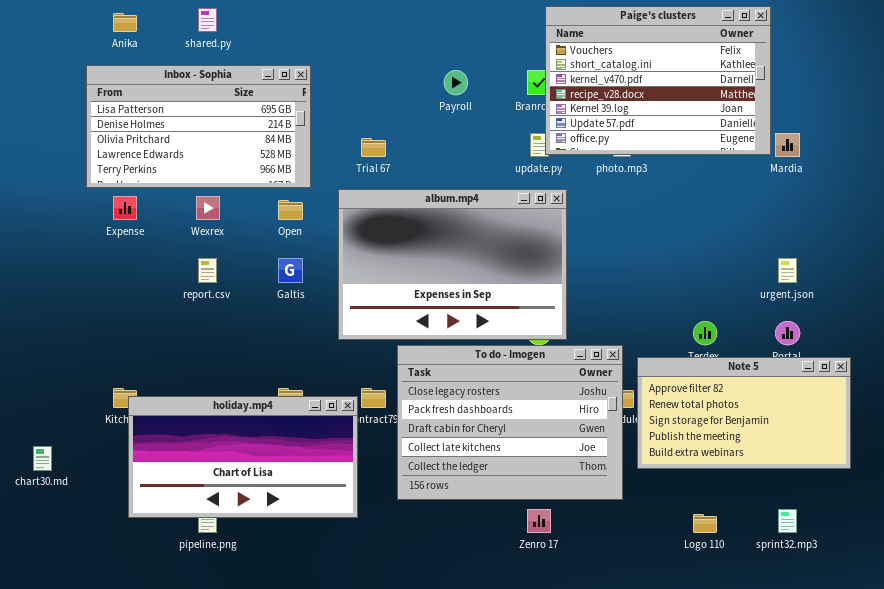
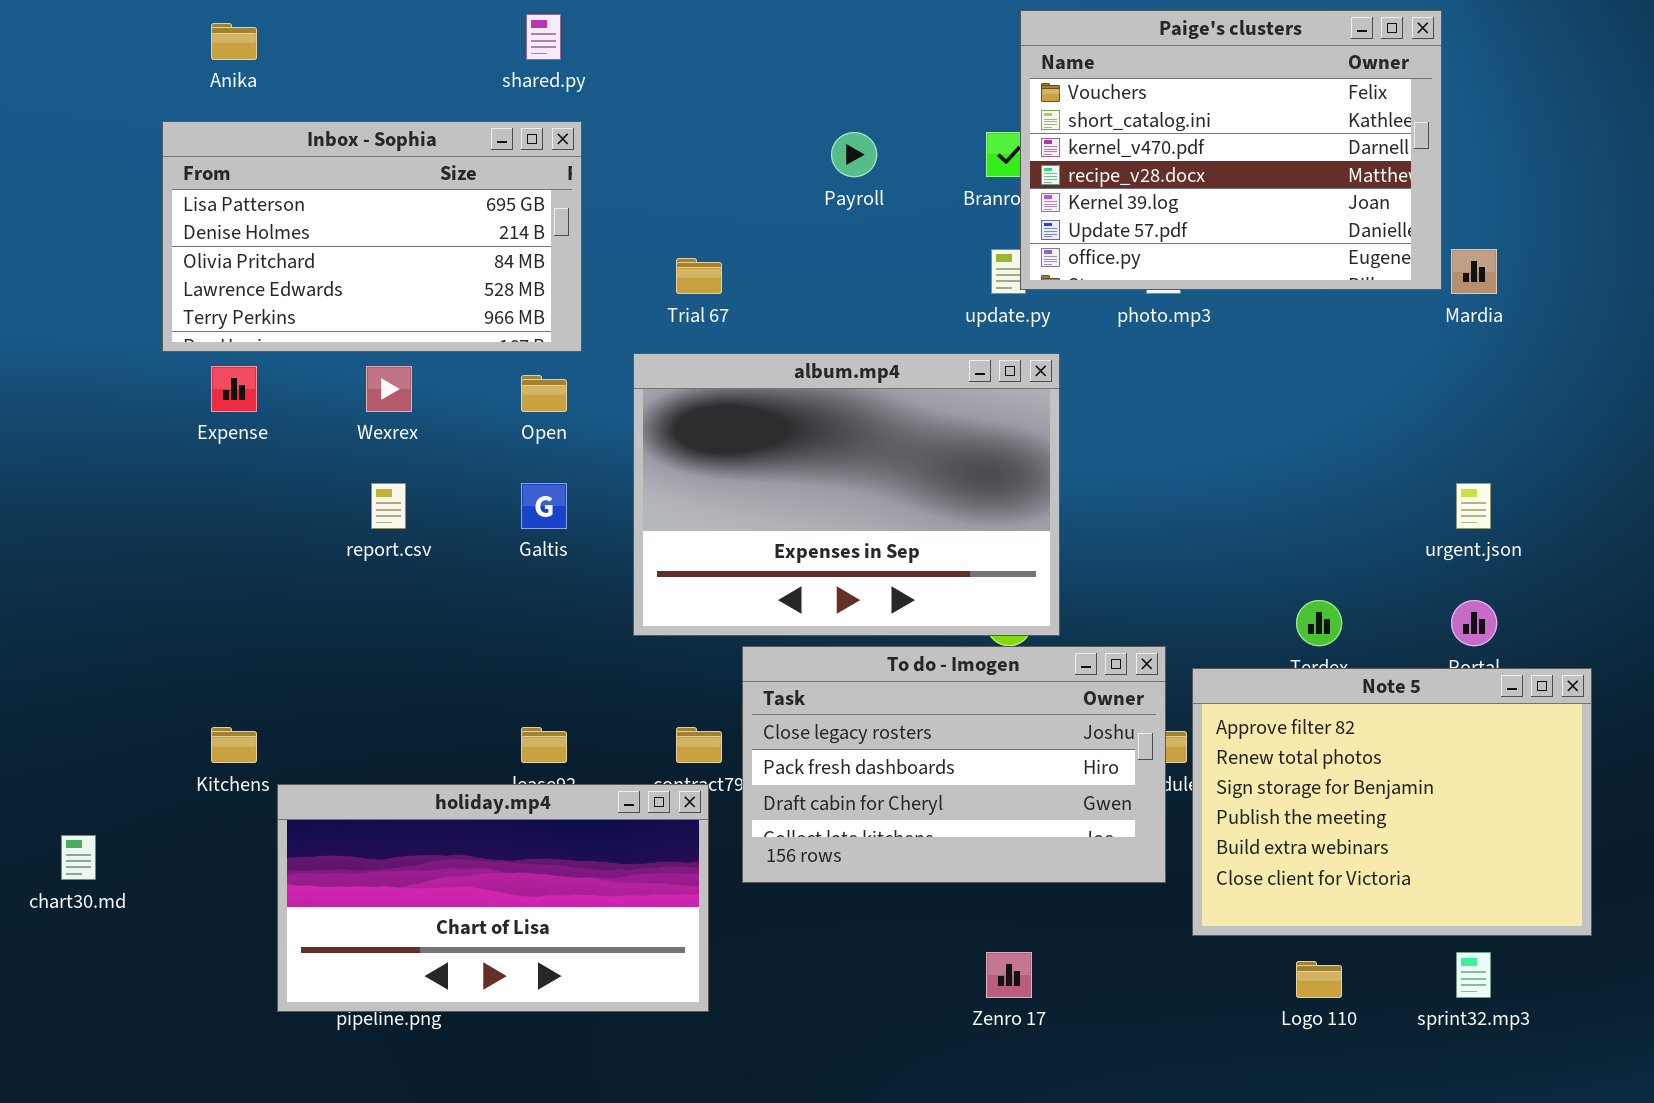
shared.py: [198,8,217,32] -> [526,14,561,60], moved
To do - Imogen: [397,345,623,500] -> [742,646,1166,883], resized
Note 5: [637,357,851,469] -> [1192,668,1592,936], resized
holiday.mp4: [128,396,358,518] -> [277,784,709,1012], moved

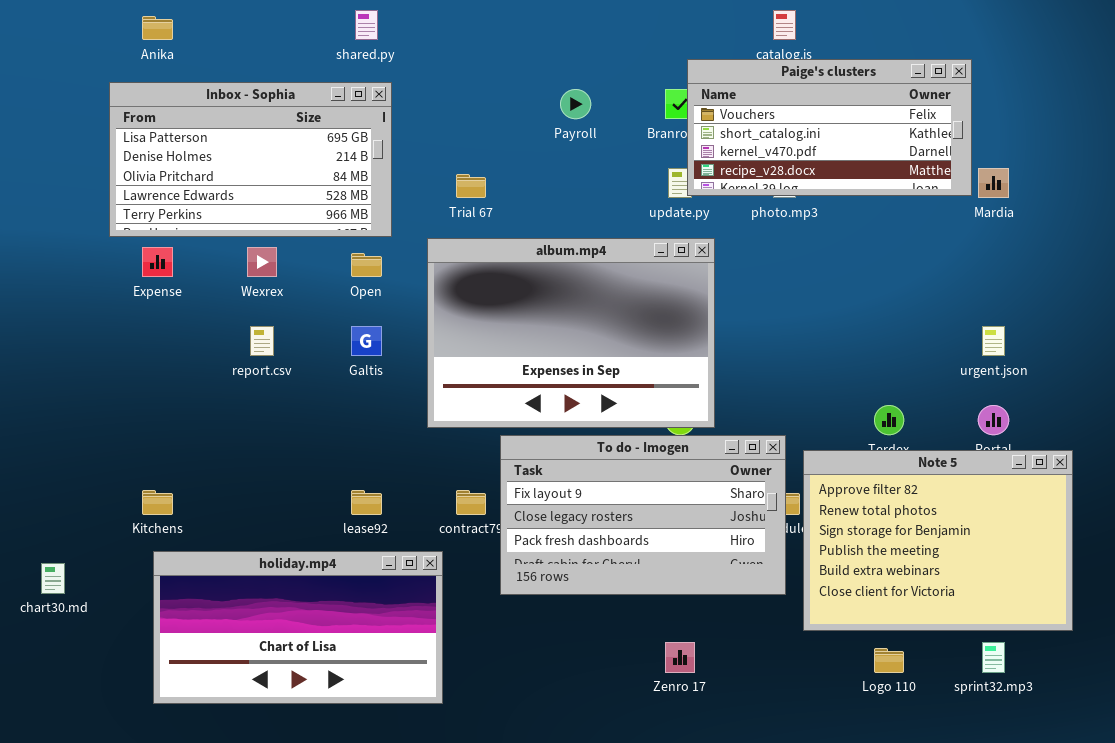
Paige's clusters: [1020,10,1442,290] -> [687,59,972,196], resized
To do - Imogen: [742,646,1166,883] -> [500,435,786,595], scrolled up 1 row
holiday.mp4: [277,784,709,1012] -> [153,551,443,704], moved

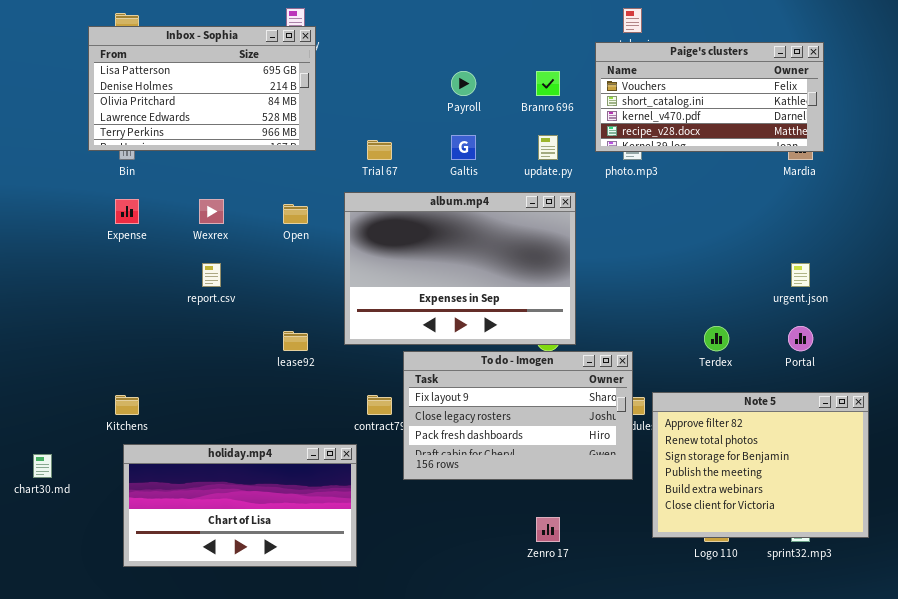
Paige's clusters: [687,59,972,196] -> [595,42,824,152], moved
Inbox - Sophia: [109,82,392,237] -> [88,26,316,151], moved
Galtis: [351,326,382,356] -> [451,135,476,160], moved
Note 5: [803,450,1073,631] -> [652,392,869,538], moved
lease92: [351,490,382,515] -> [283,331,308,351], moved

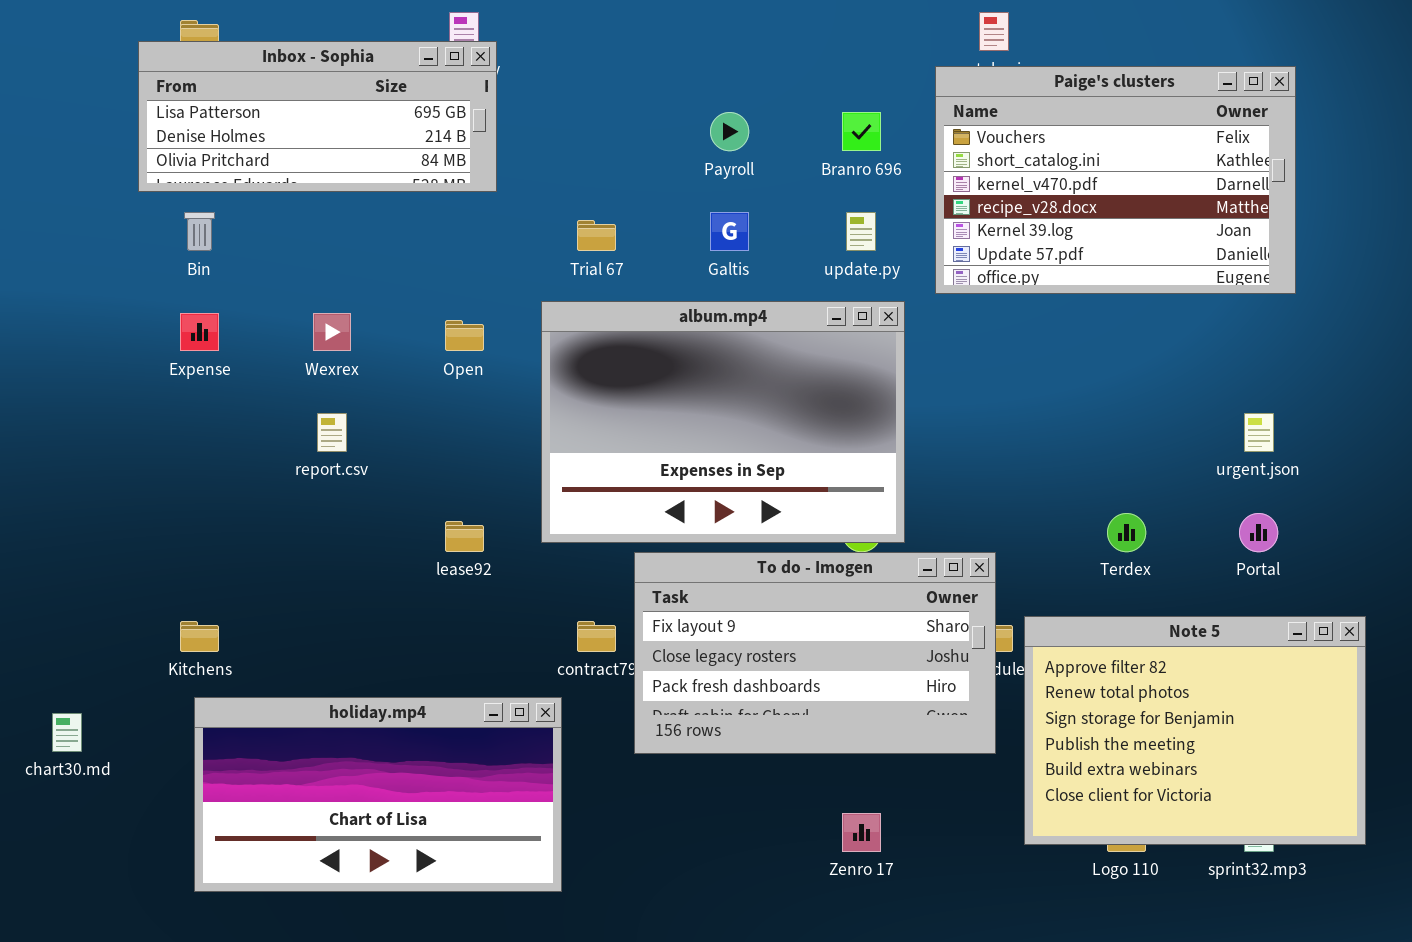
Inbox - Sophia: [88,26,316,151] -> [138,41,497,192], resized
Paige's clusters: [595,42,824,152] -> [935,66,1296,294], resized

